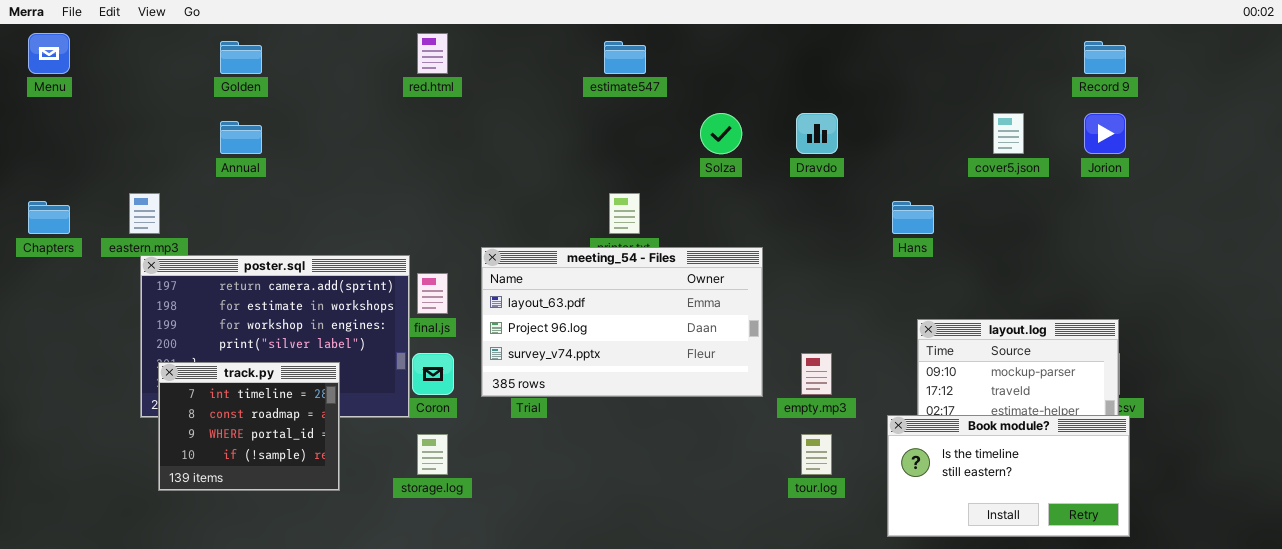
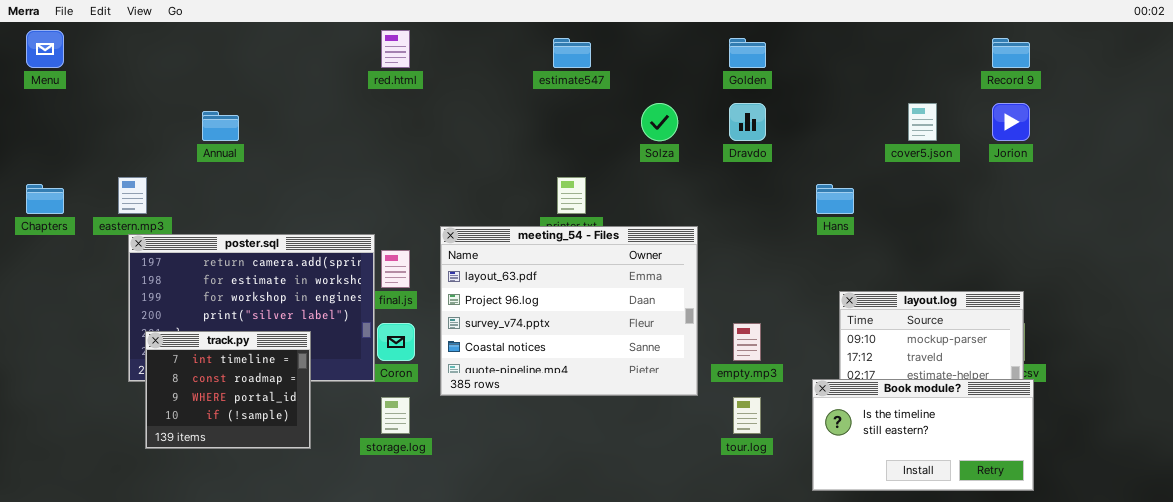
Golden: [220,41,262,74] -> [729,38,766,68], moved
meeting_54 - Files: [481,247,763,397] -> [440,226,698,396], resized

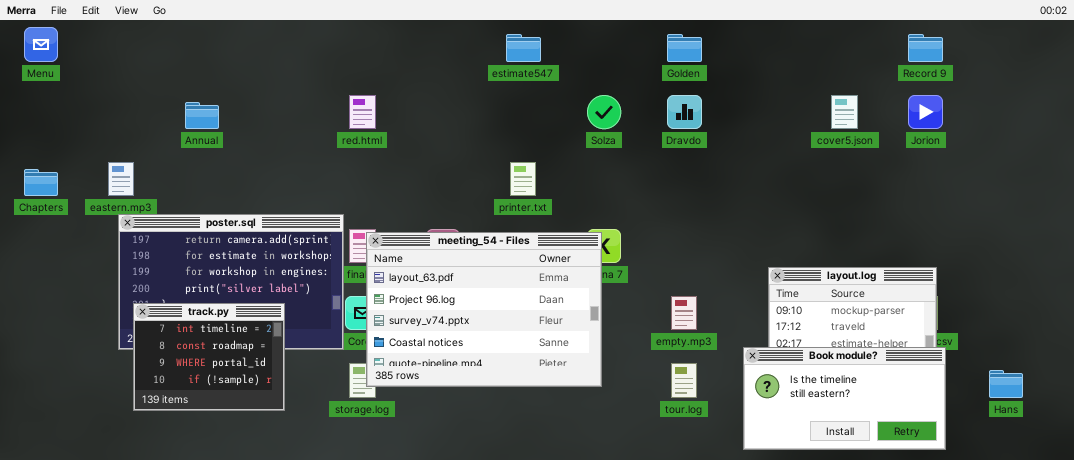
red.html: [381,30,410,68] -> [349,95,376,129], moved
Hans: [816,184,854,214] -> [989,370,1023,398], moved
meeting_54 - Files: [440,226,698,396] -> [366,232,602,387], moved

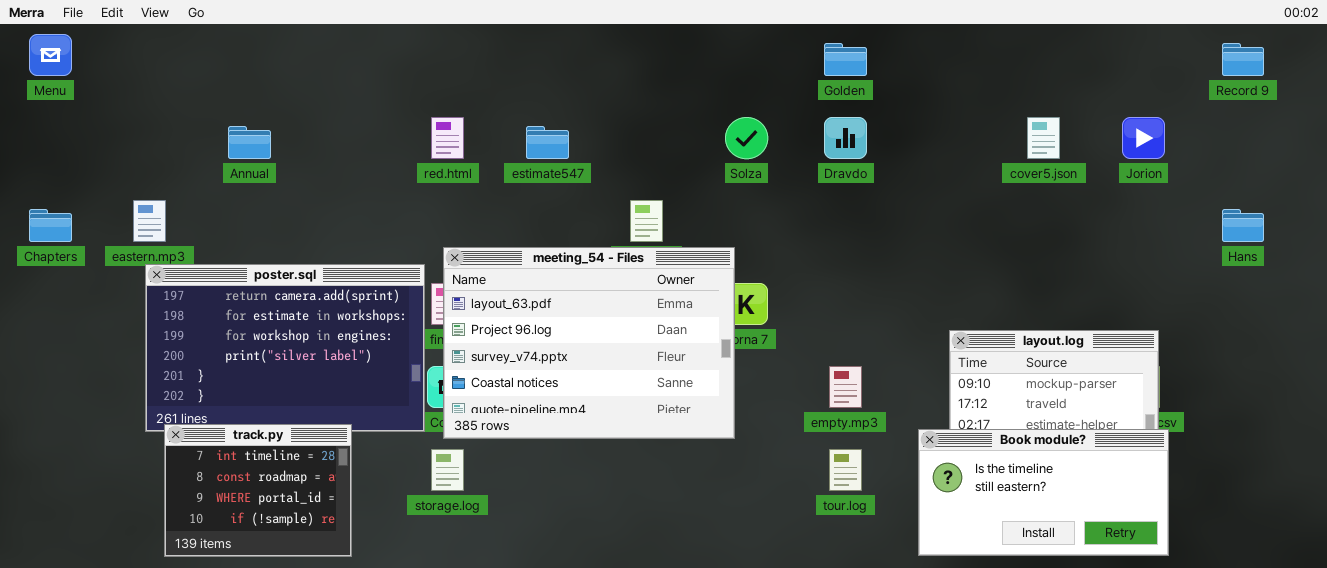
estimate547: [506,34,541,62] -> [526,126,569,159], moved
Record 9: [908,34,943,62] -> [1222,43,1264,76], moved
meeting_54 - Files: [366,232,602,387] -> [443,247,735,439], moved
track.py: [133,303,285,411] -> [164,424,352,557], moved
Hans: [989,370,1023,398] -> [1222,209,1264,242], moved

